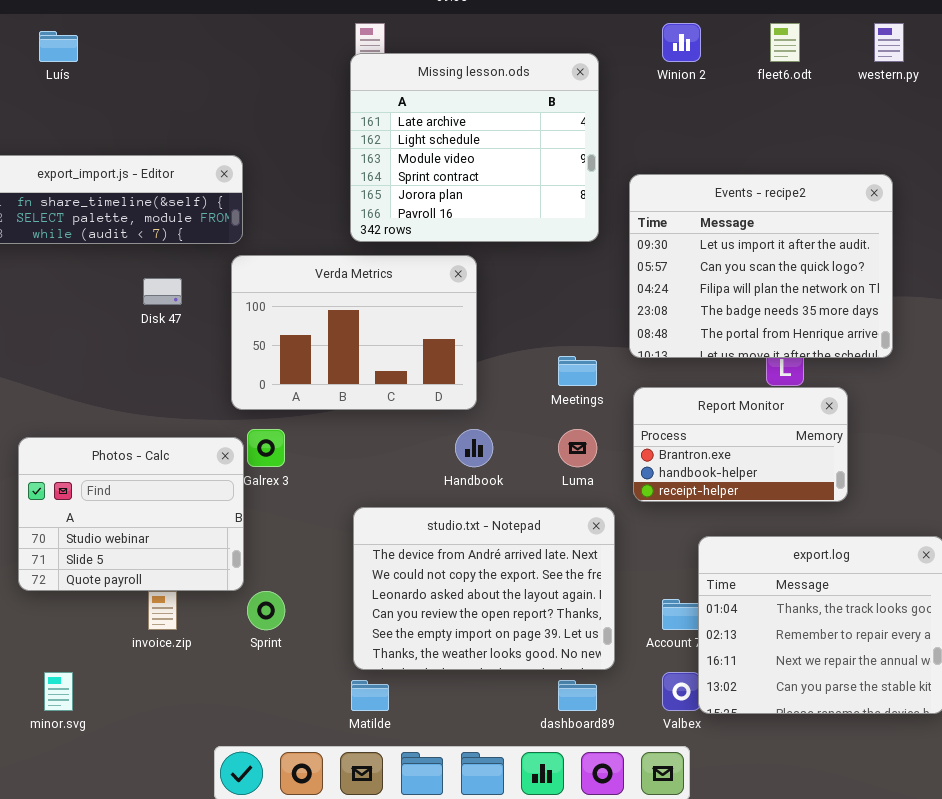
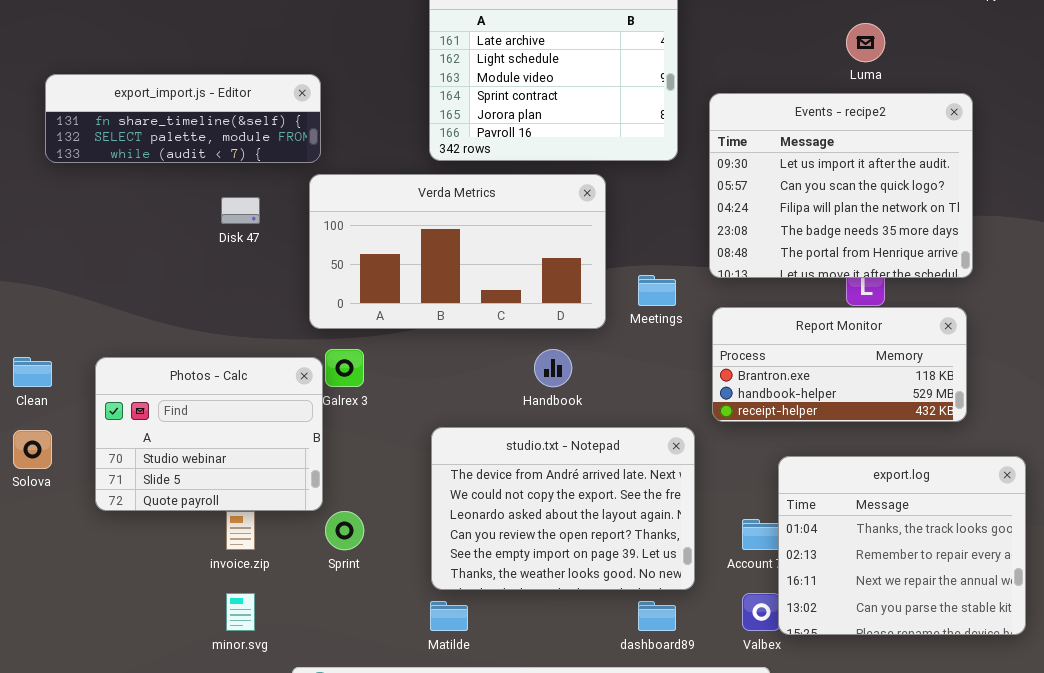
Verda Metrics: [231,255,477,410] -> [309,174,606,329], resized
Report Monitor: [633,387,848,502] -> [712,307,967,422], resized
Luma: [558,429,597,467] -> [846,23,885,62], moved
minor.svg: [44,672,73,711] -> [226,593,255,631], moved

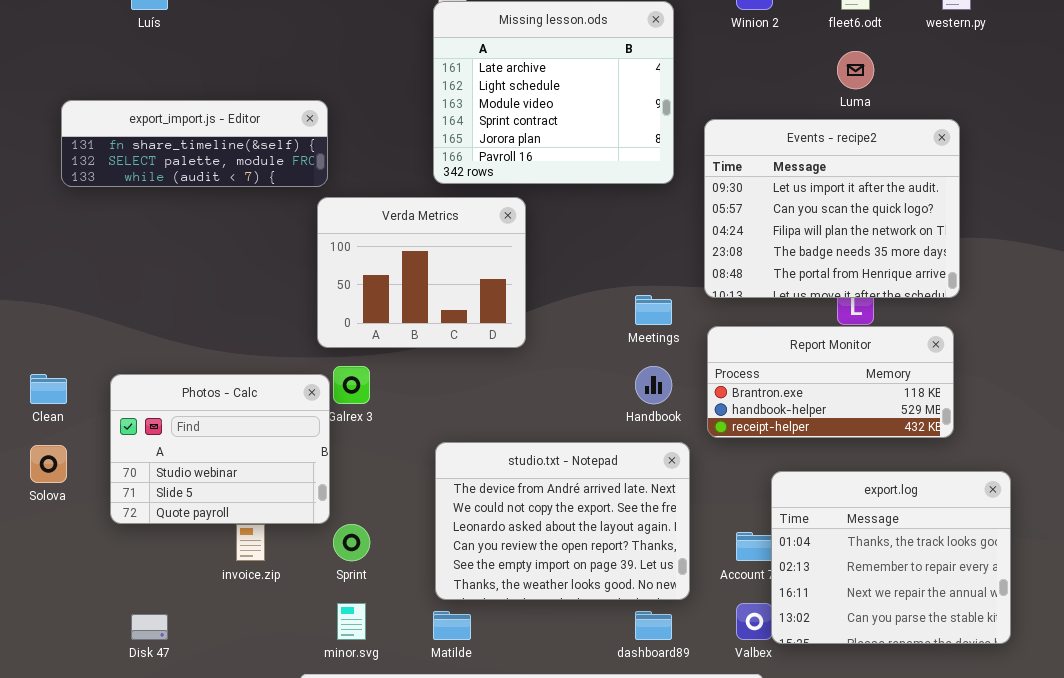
Verda Metrics: [309,174,606,329] -> [317,197,526,348], resized
Disk 47: [221,197,260,224] -> [131,614,168,640], moved
Handbook: [534,349,572,387] -> [635,366,672,404], moved
minor.svg: [226,593,255,631] -> [337,603,366,640], moved

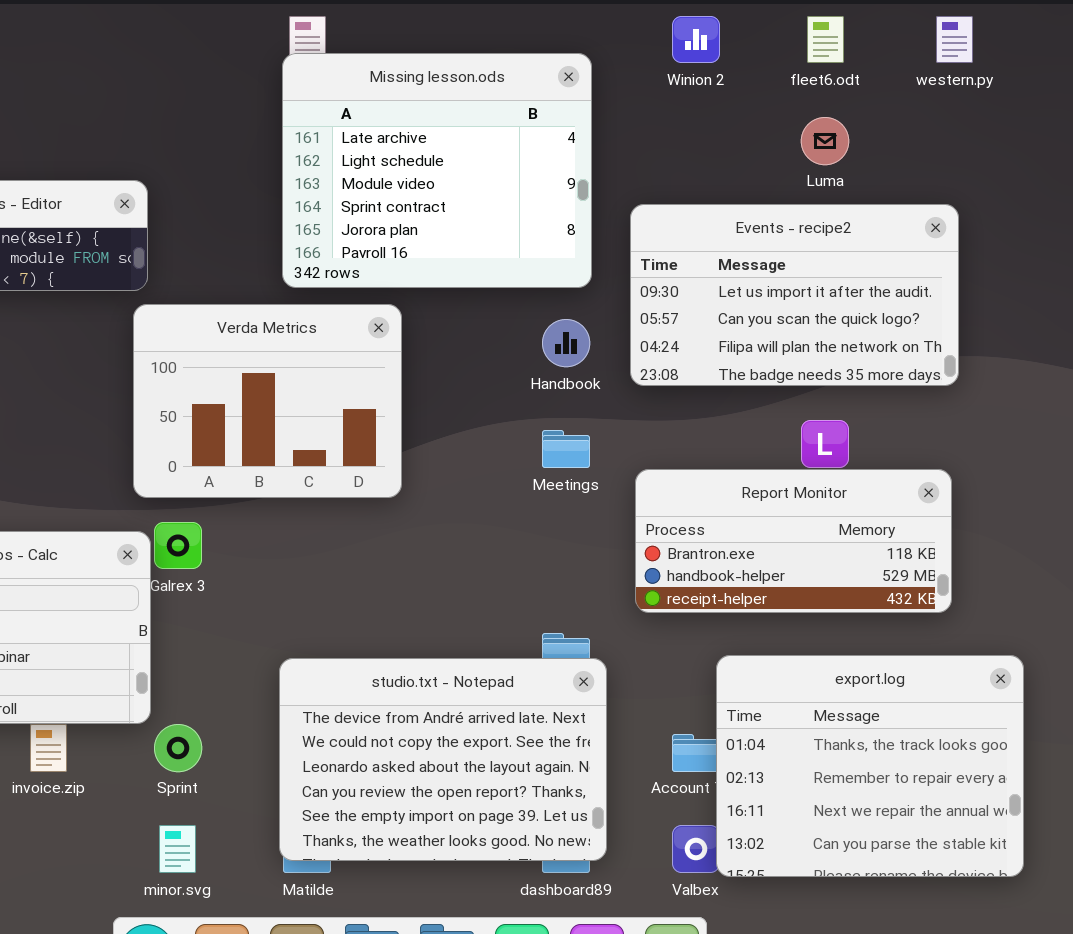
Events - recipe2: [704,119,960,298] -> [630,204,959,386], resized
Handbook: [635,366,672,404] -> [542,319,590,367], moved
studio.txt - Notepad: [435,442,690,600] -> [279,658,607,861], moved

